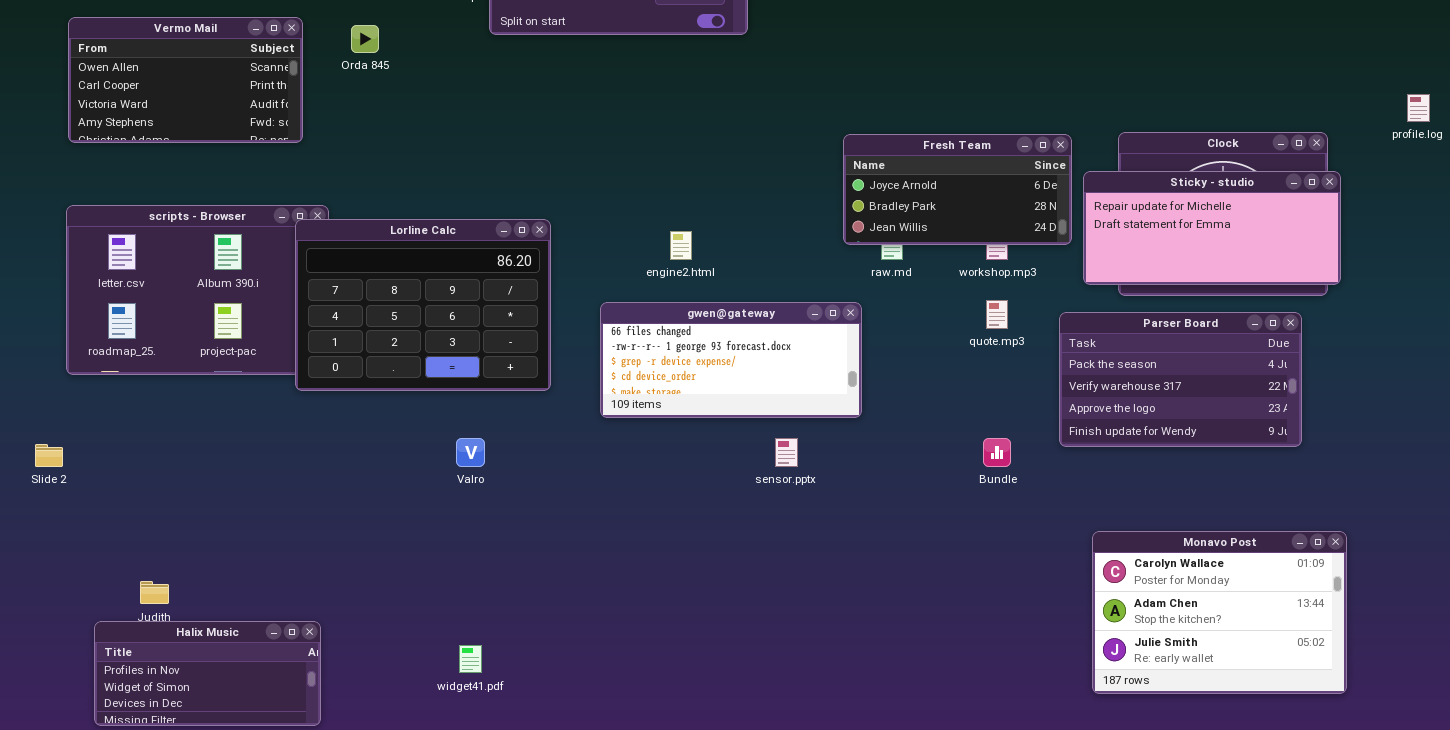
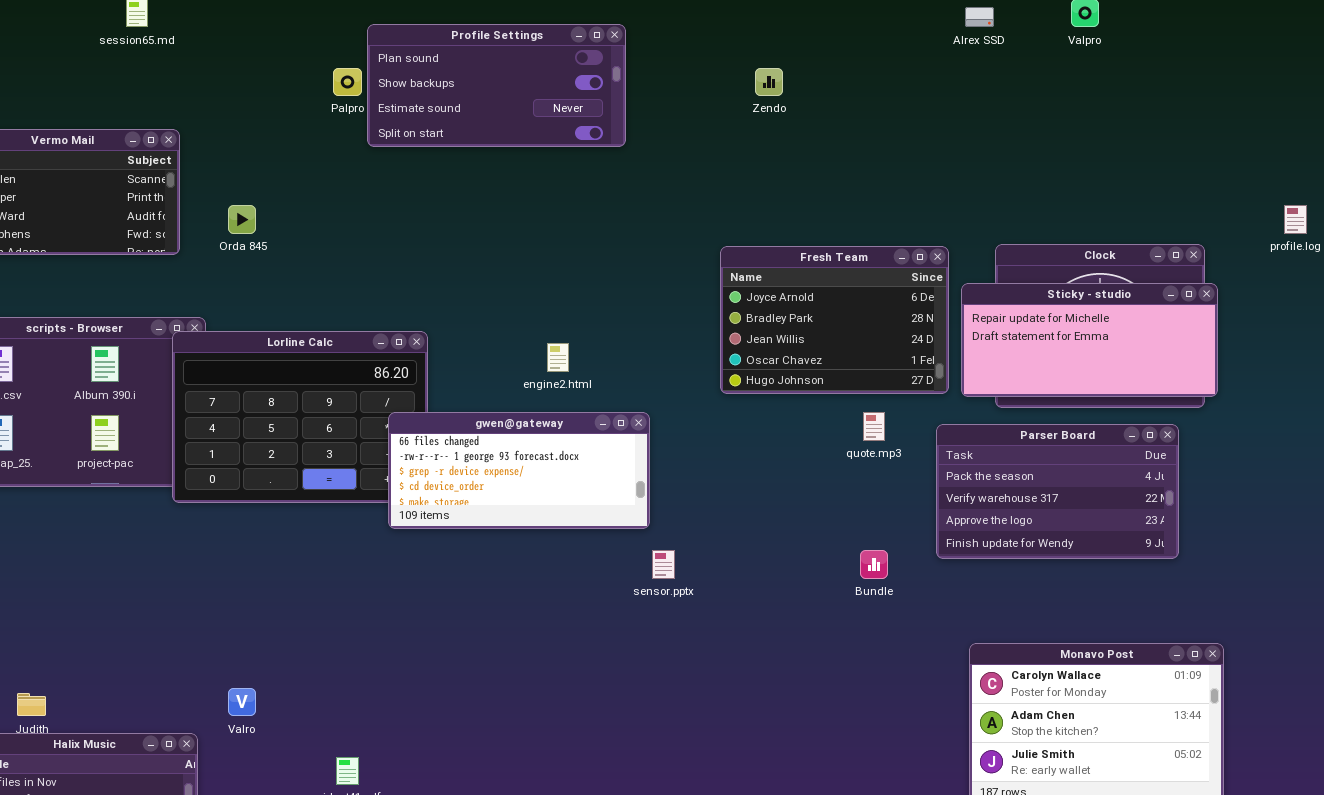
Orda 845: [351,25,379,53] -> [228,205,256,234], moved
Fresh Team: [843,134,1072,245] -> [720,246,949,394], resized
gwen@gateway: [600,302,862,418] -> [388,412,650,529], moved
Valro: [456,438,485,467] -> [228,688,256,716], moved

